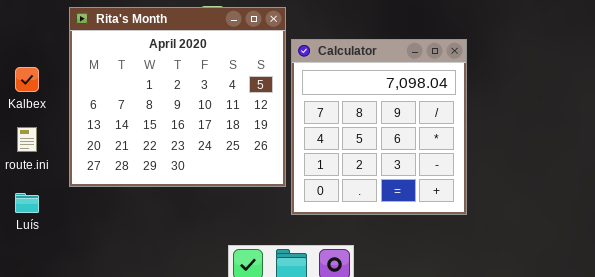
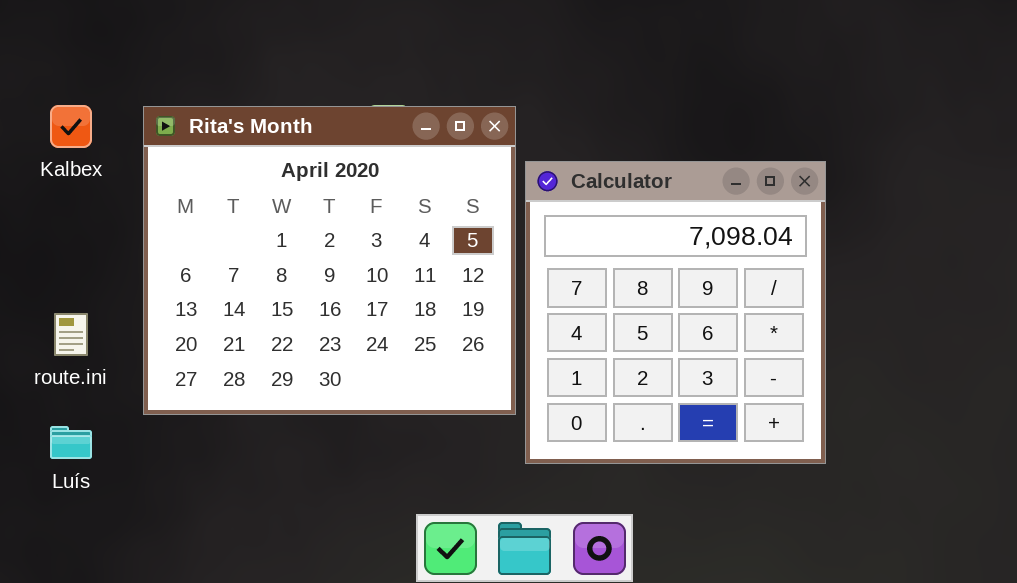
Kalbex: [15,67,39,92] -> [50,105,92,148], moved

